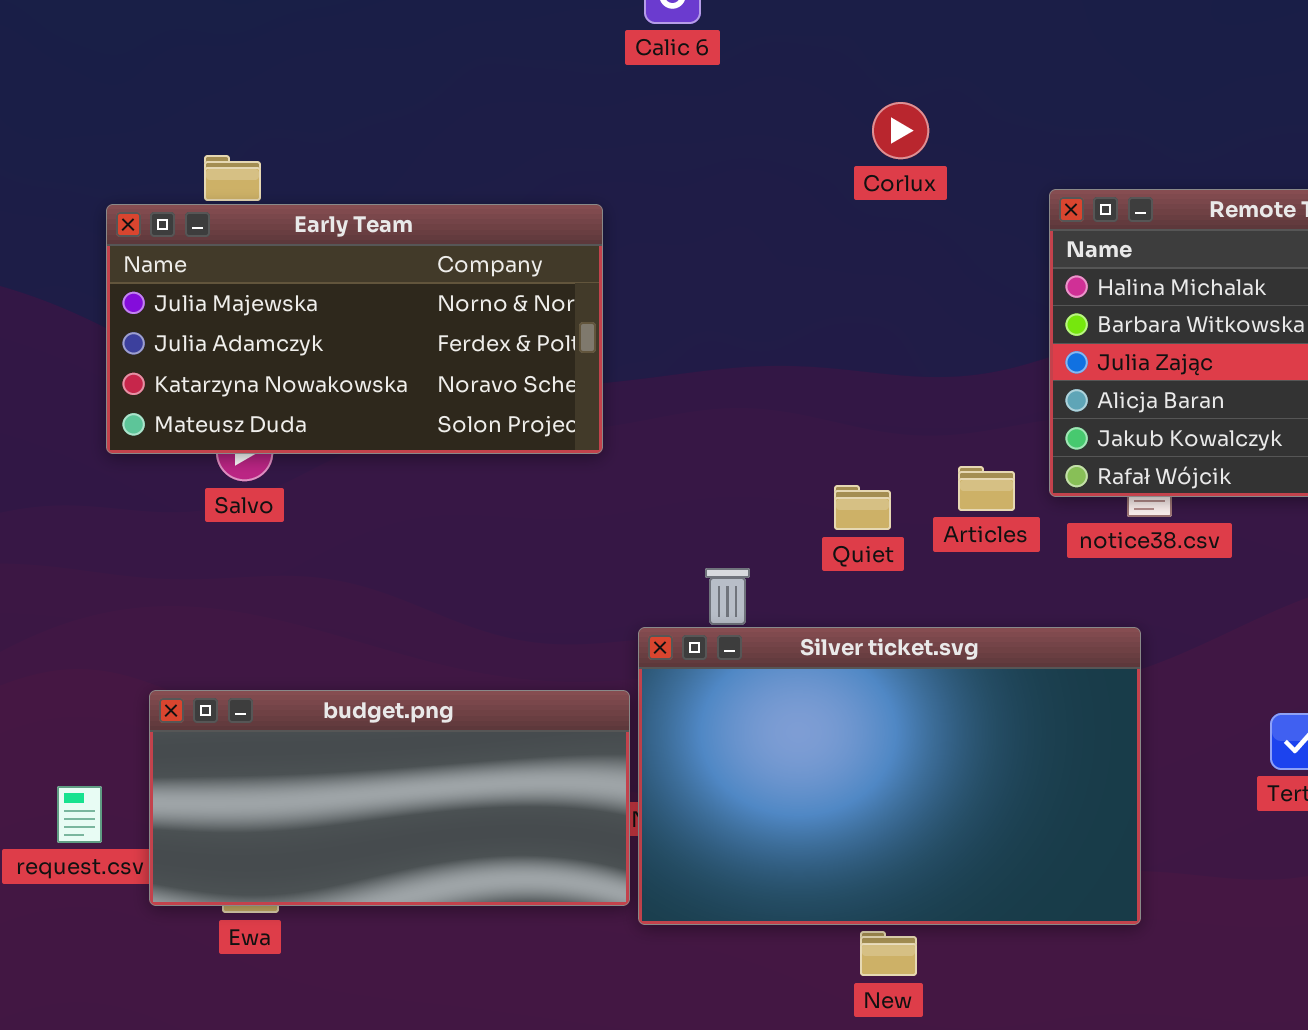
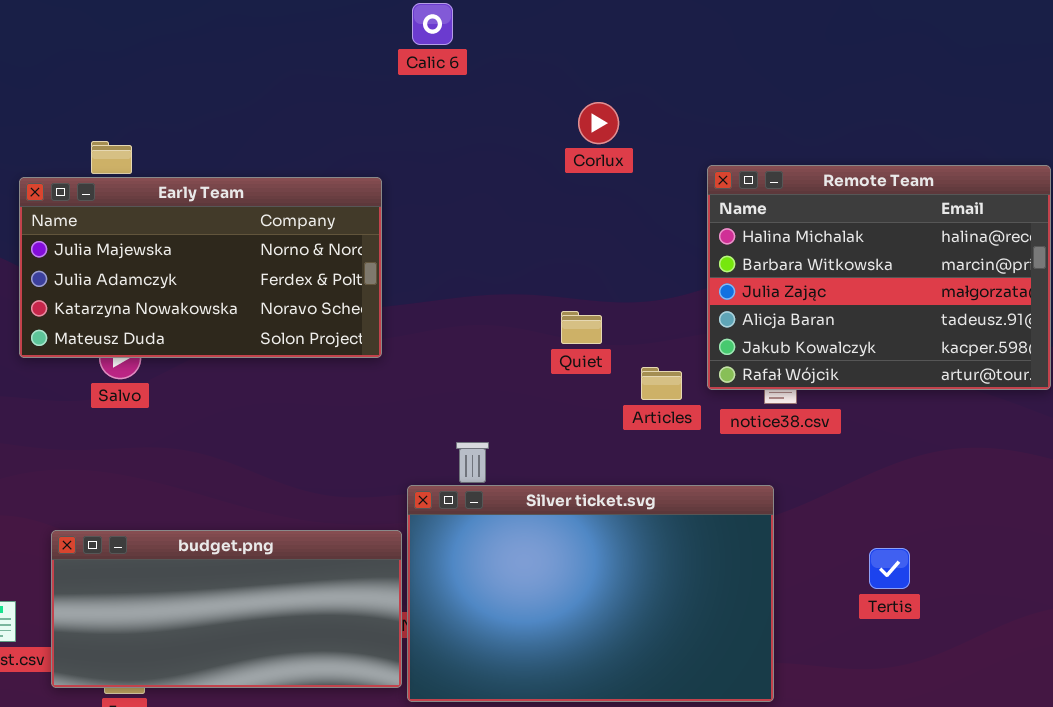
Quiet: [834,485,891,530] -> [561,311,602,344], moved

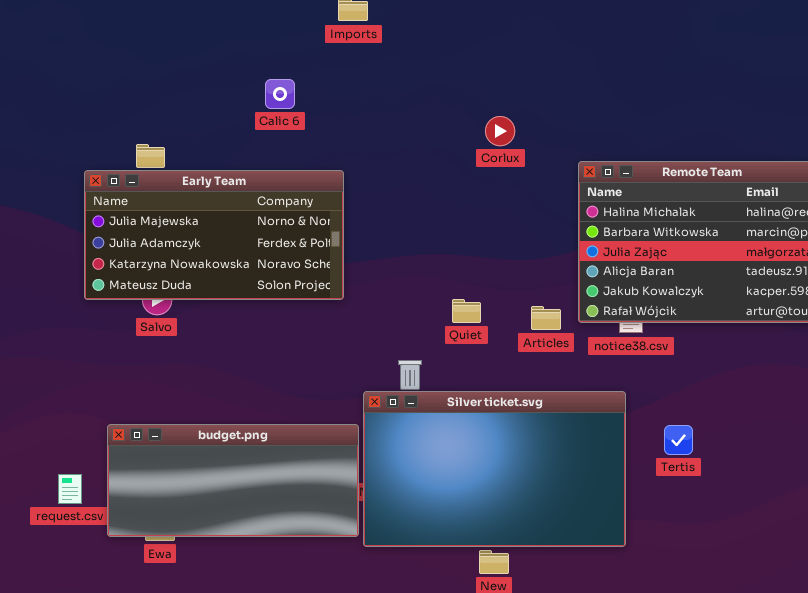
Calic 6: [412,3,453,45] -> [265,79,295,109], moved
Quiet: [561,311,602,344] -> [452,299,481,323], moved
Tertis: [869,548,910,589] -> [664,425,693,455], moved

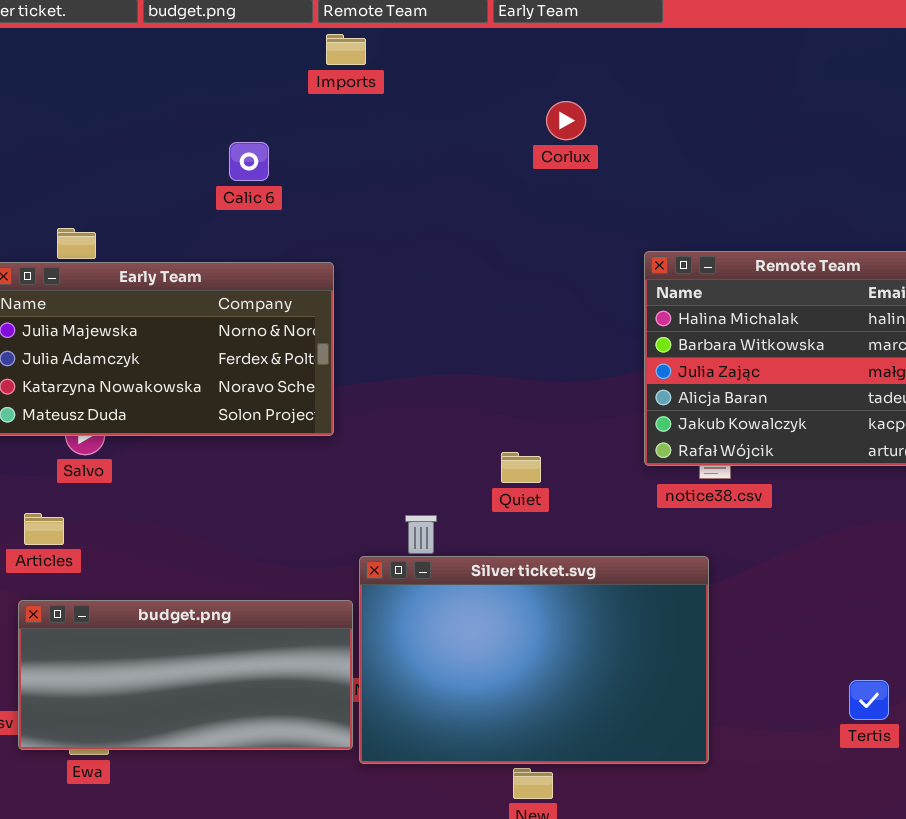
Corlux: [485,116,515,146] -> [546,101,586,140], moved
Quiet: [452,299,481,323] -> [501,452,541,483], moved
Articles: [531,306,561,330] -> [24,513,64,545], moved
Tertis: [664,425,693,455] -> [849,680,889,720], moved

